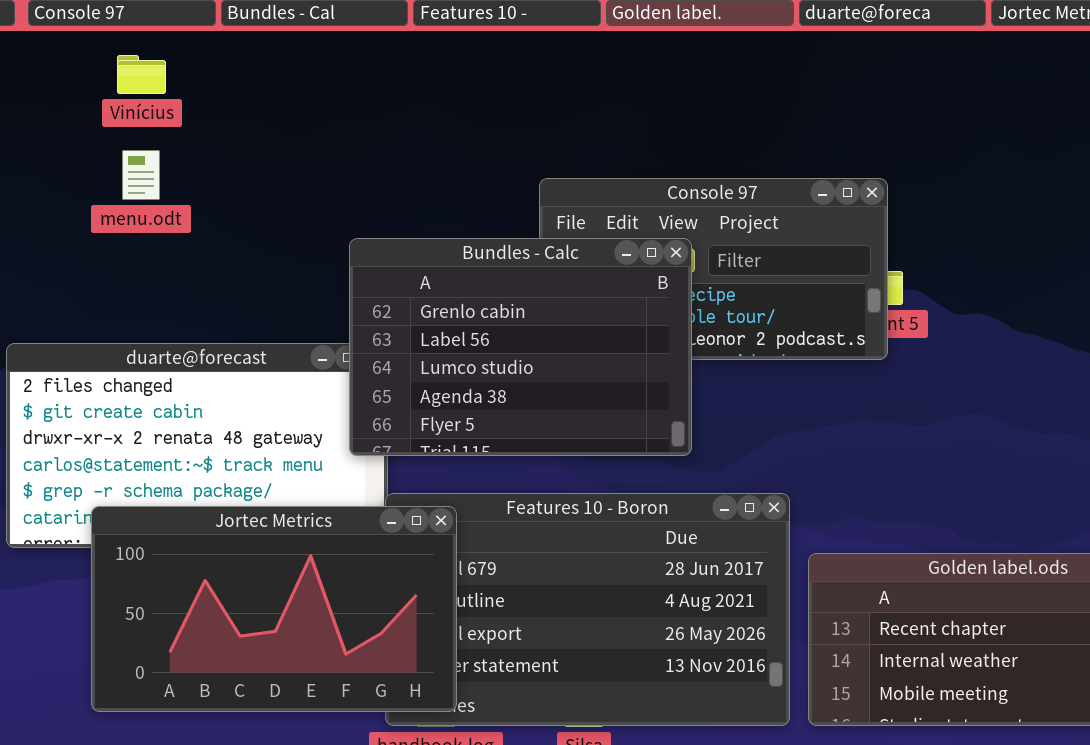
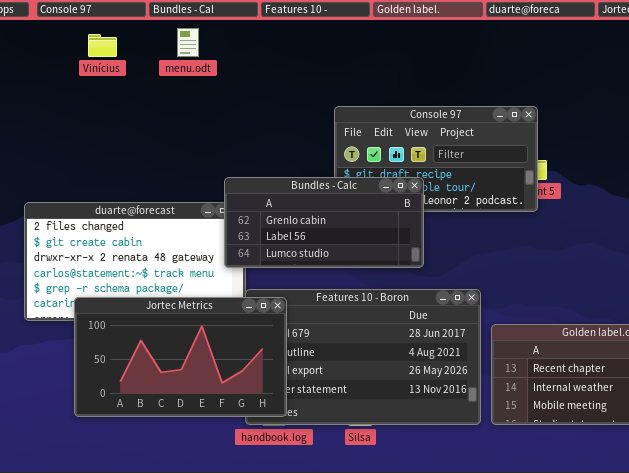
menu.odt: [122,150,160,200] -> [177,28,199,57], moved
Bundles - Calc: [349,238,692,456] -> [224,177,424,268], resized

